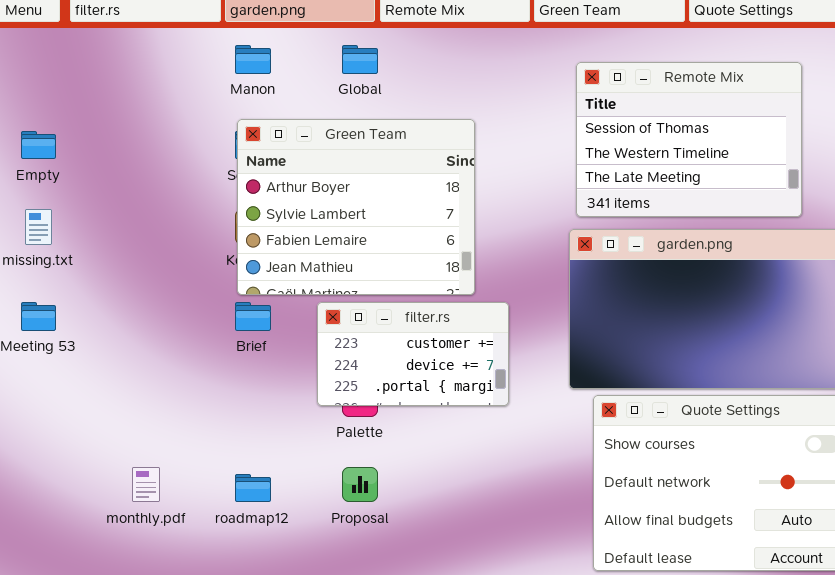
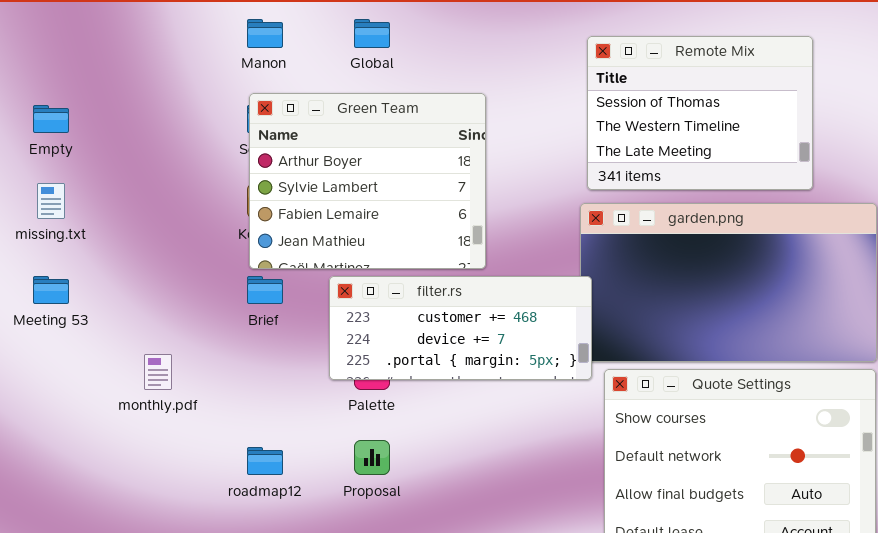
filter.rs: [317,302,509,406] -> [329,276,592,380], resized
monthly.pdf: [132,467,160,502] -> [144,354,172,390], moved

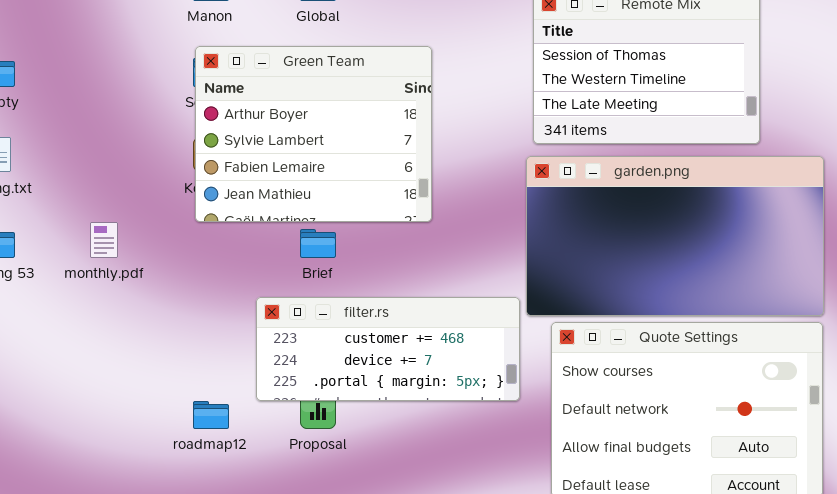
Brief: [247,276,283,304] -> [300,229,336,258], moved
filter.rs: [329,276,592,380] -> [256,297,520,401], moved
monthly.pdf: [144,354,172,390] -> [90,222,118,258], moved

